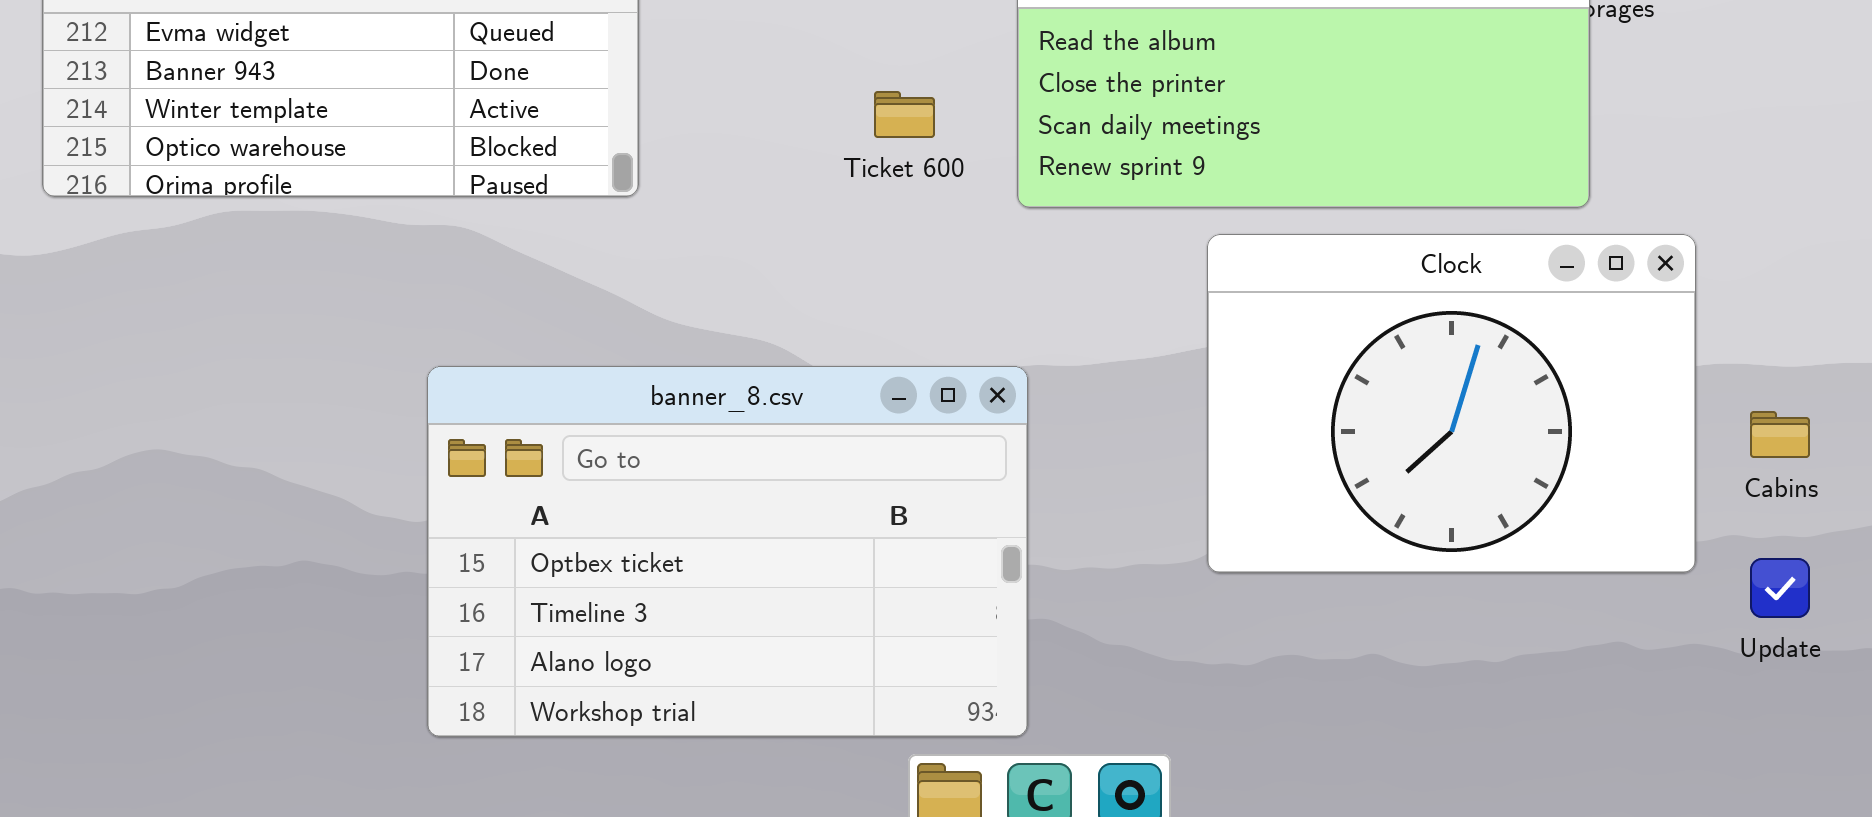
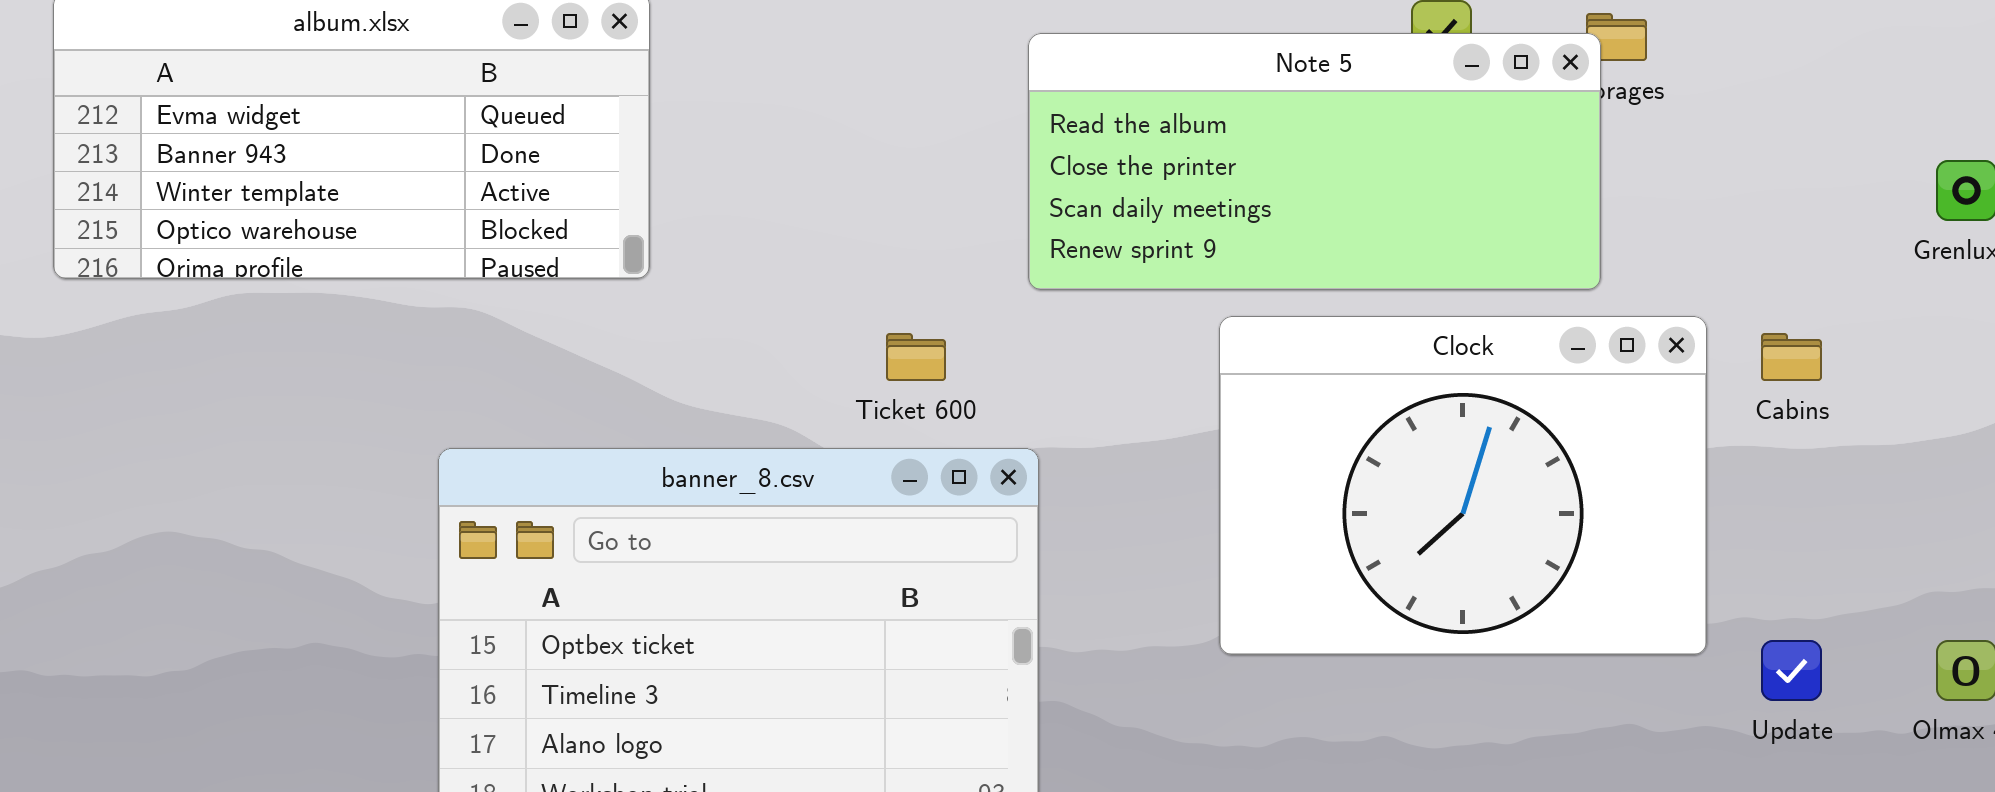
Ticket 600: [874,91,935,138] -> [886,333,946,381], moved
Cabins: [1750,411,1810,458] -> [1761,333,1822,381], moved

